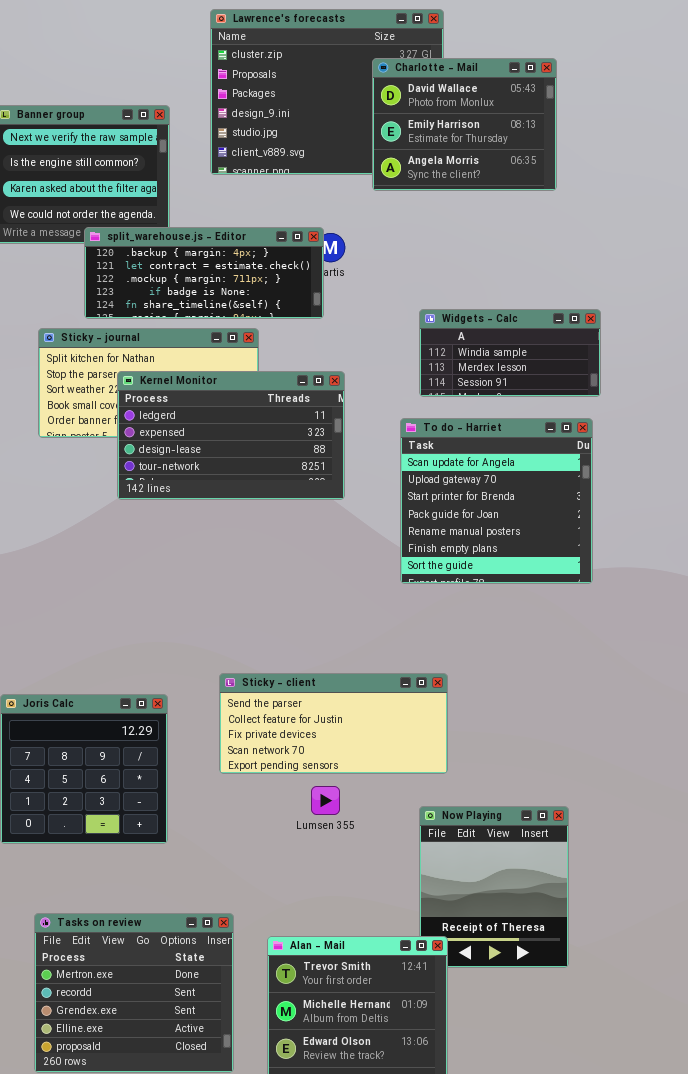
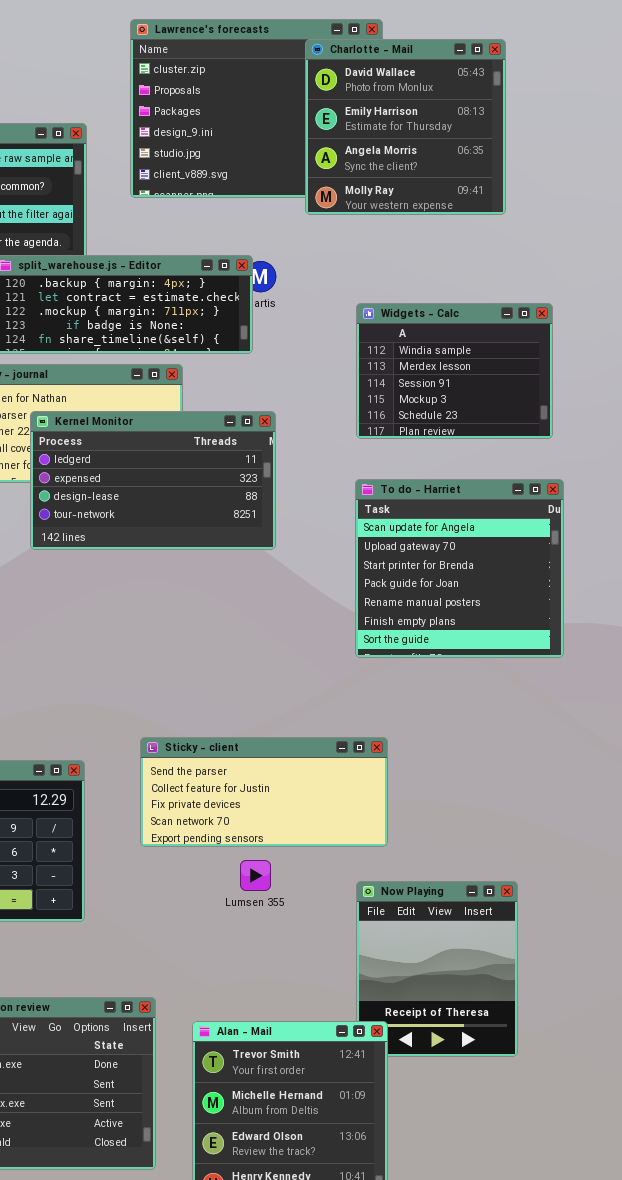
Charlotte - Mail: [372,58,557,191] -> [305,39,506,215], resized
Widgets - Calc: [419,309,601,397] -> [356,303,553,439], resized
To do - Harriet: [400,418,593,584] -> [355,479,564,658], moved

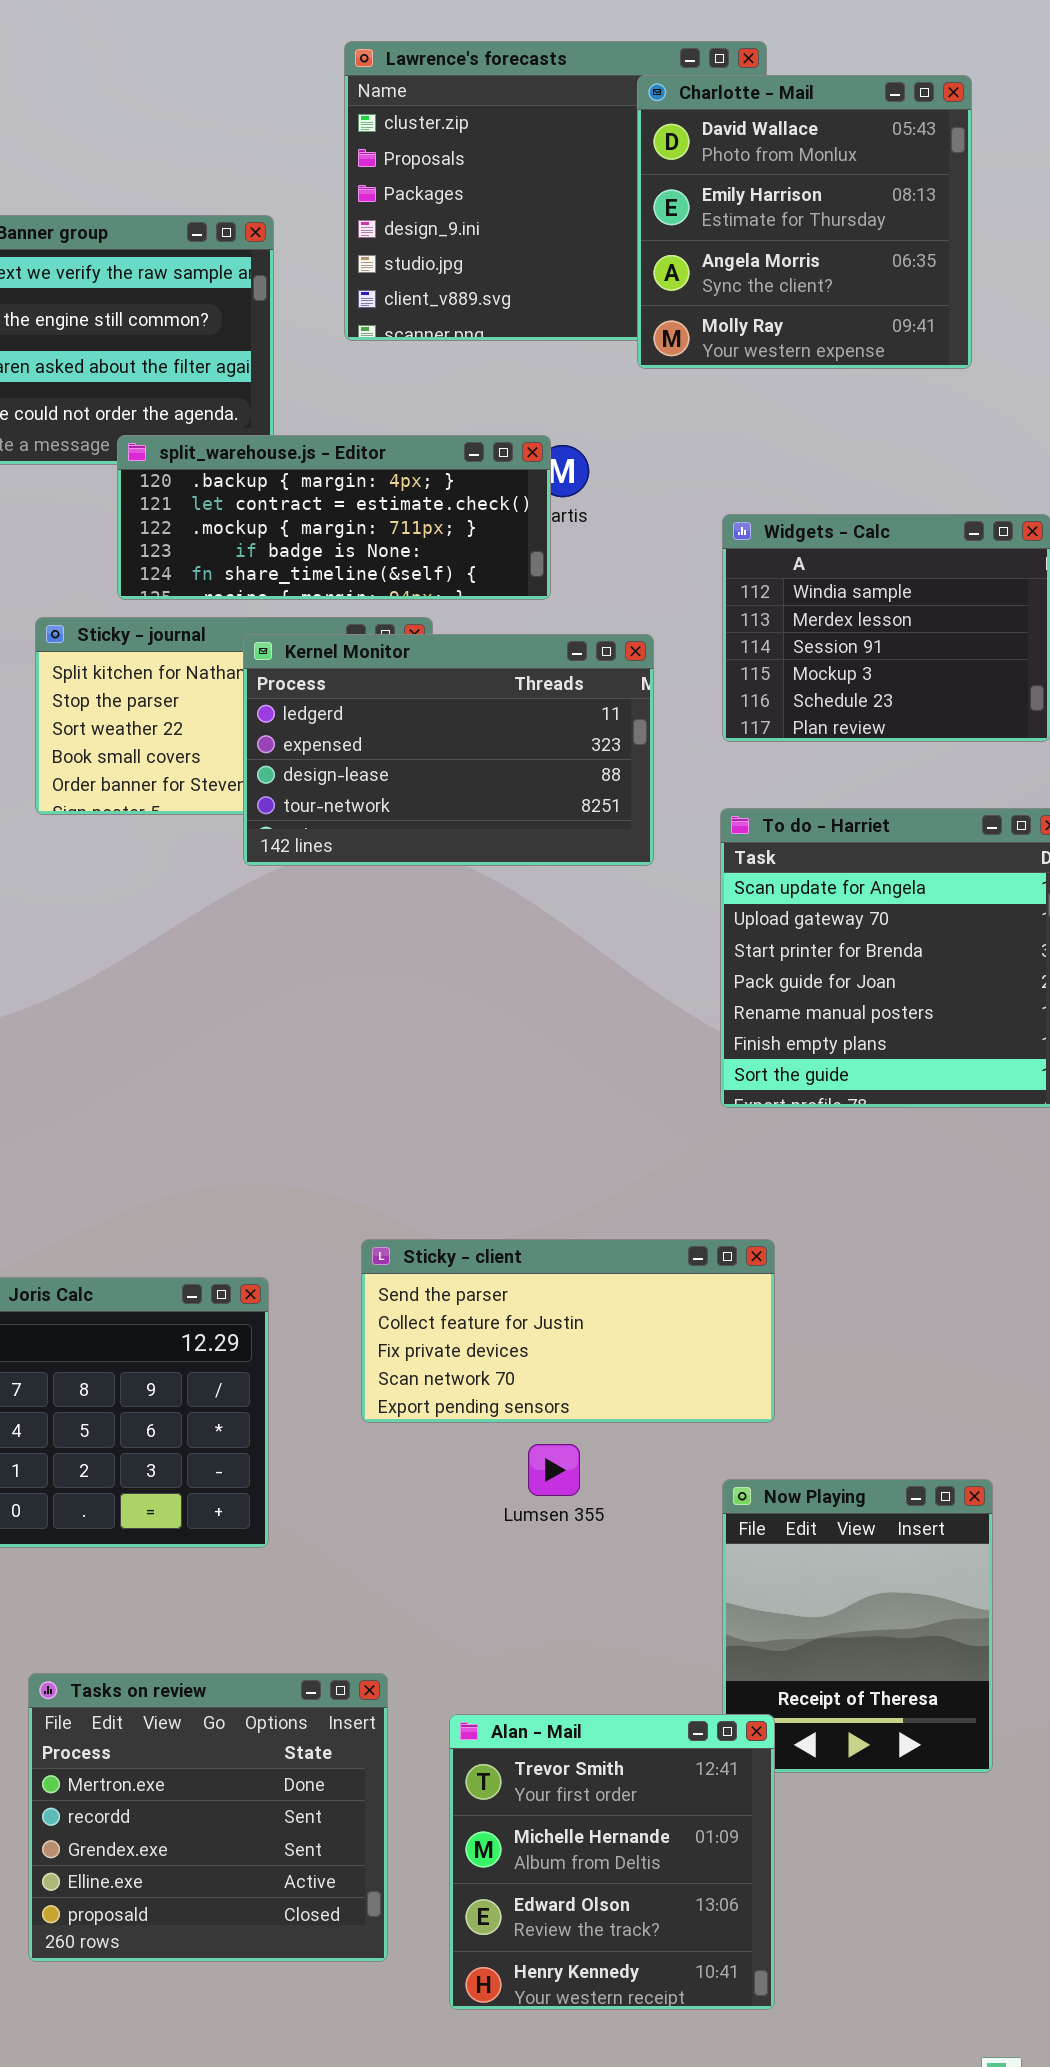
Kernel Monitor: [30,411,276,550] -> [243,634,654,866], moved

